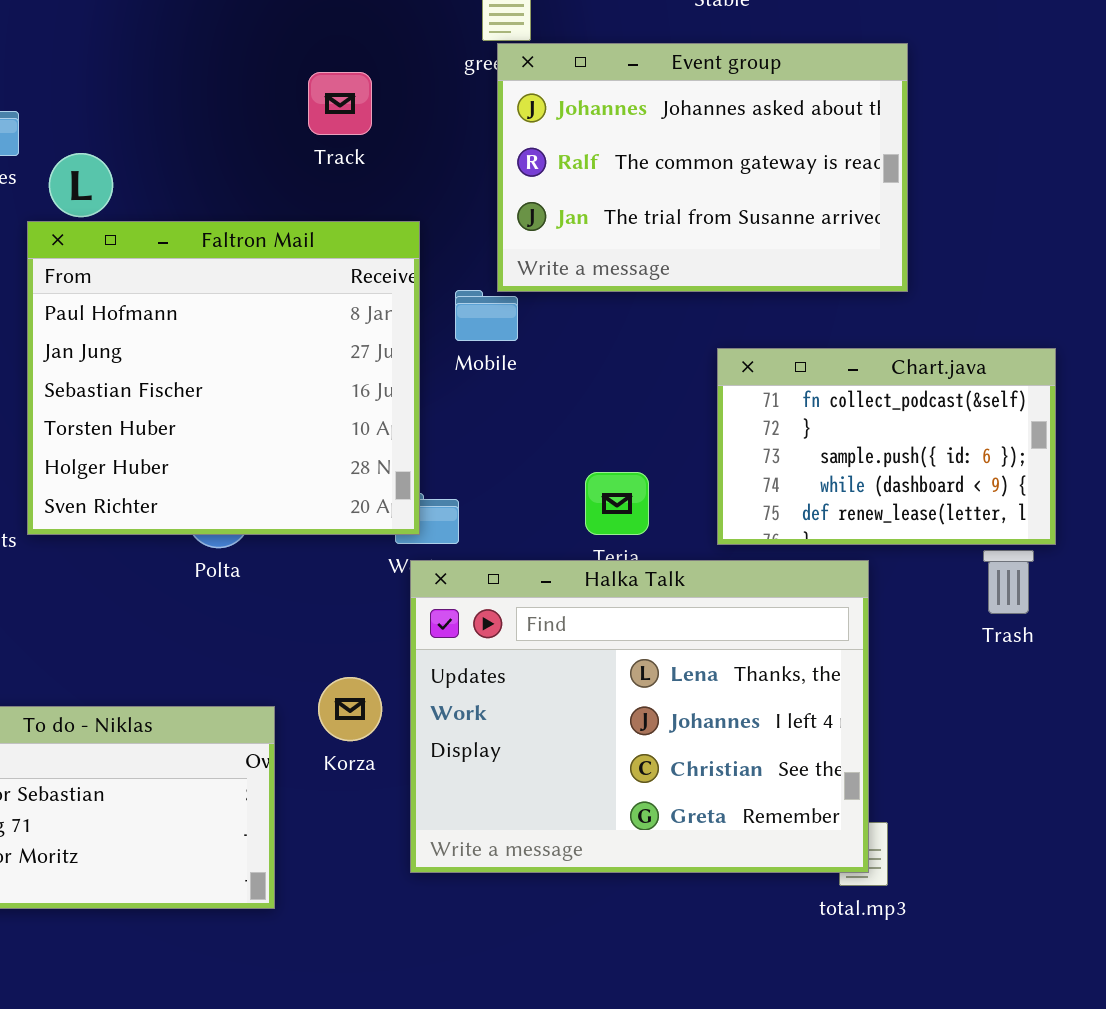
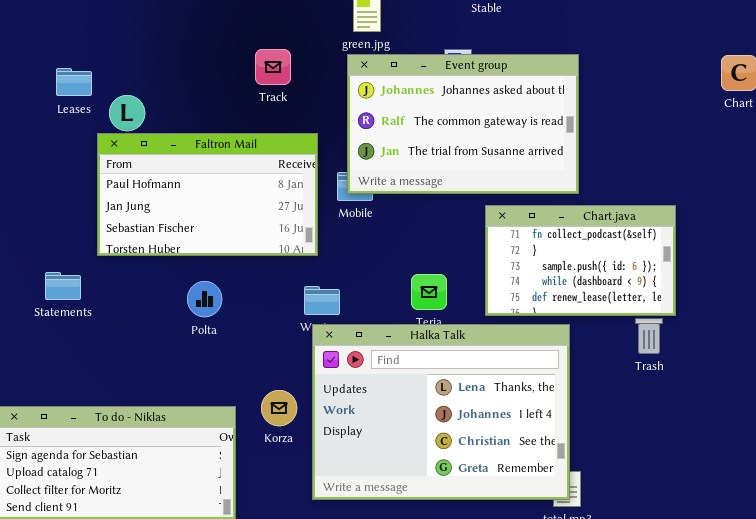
Event group: [497,43,908,292] -> [347,54,579,194], moved
Faltron Mail: [27,221,420,535] -> [97,133,318,256], resized

